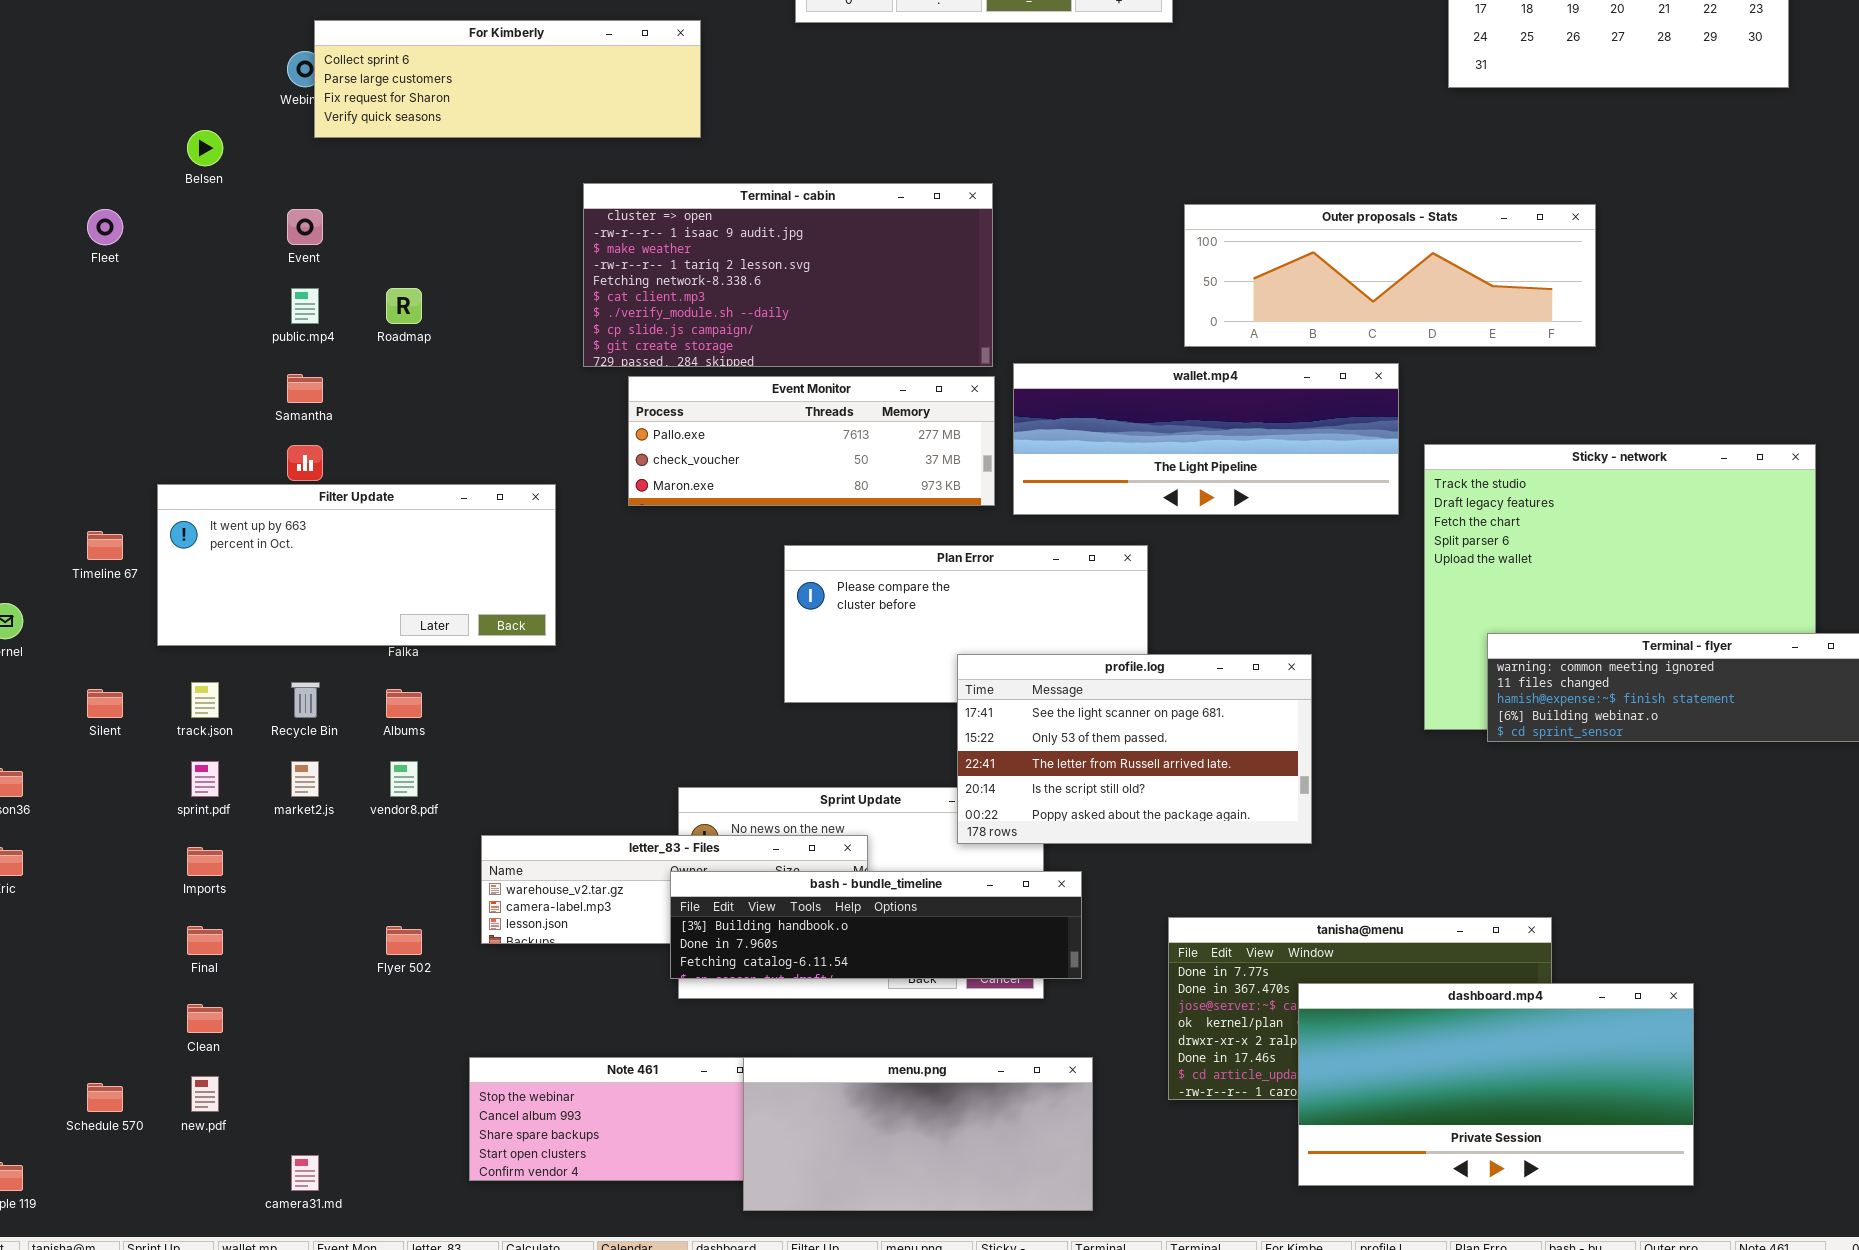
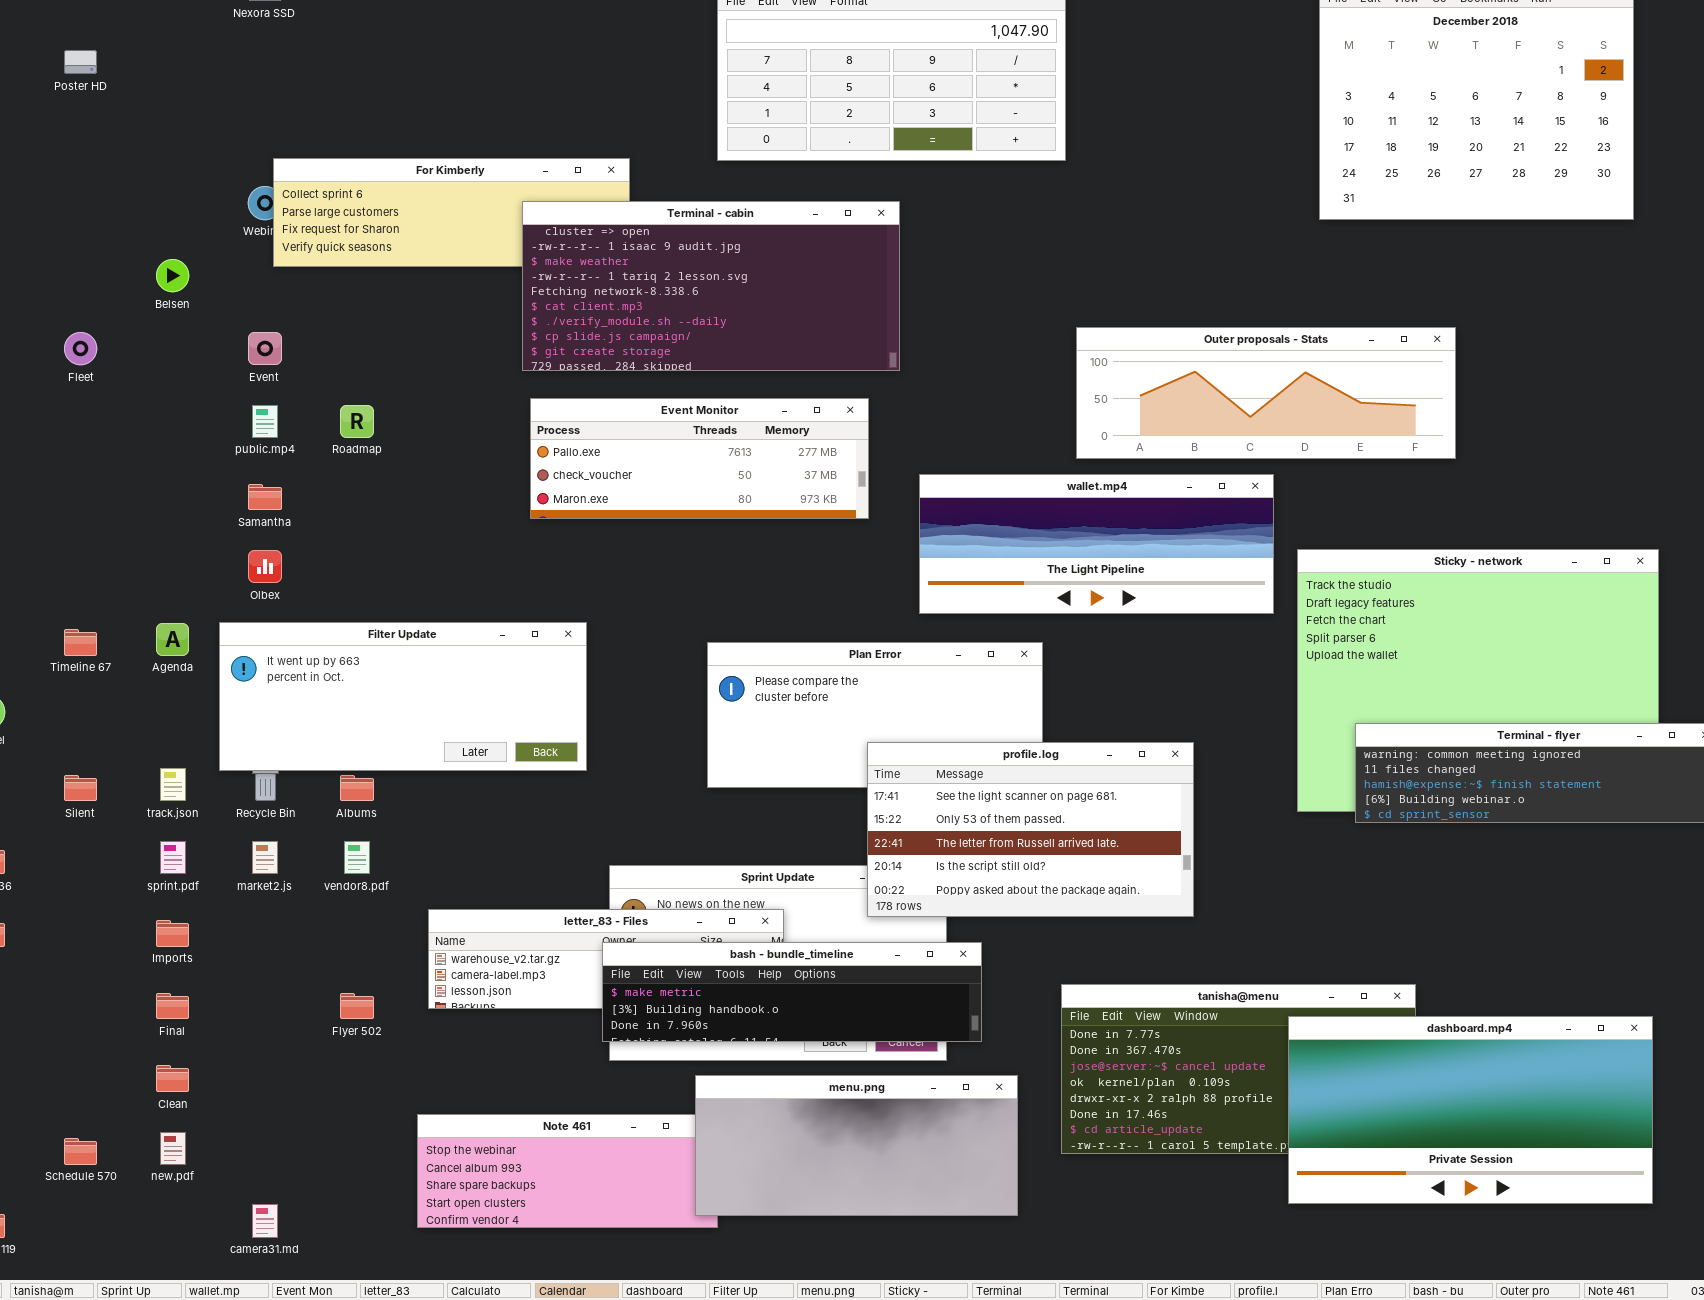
Terminal - cabin: [583,183,993,367] -> [522,201,900,371], moved
Event Monitor: [628,376,995,506] -> [530,398,869,519], moved
Filter Update: [157,484,556,646] -> [219,622,587,771], moved
bash - bundle_timeline: [670,871,1082,979] -> [602,942,982,1042], scrolled up 1 row
dashboard.mp4: [1298,983,1694,1186] -> [1288,1016,1653,1204], moved
menu.png: [743,1057,1093,1211] -> [695,1075,1018,1216], moved

